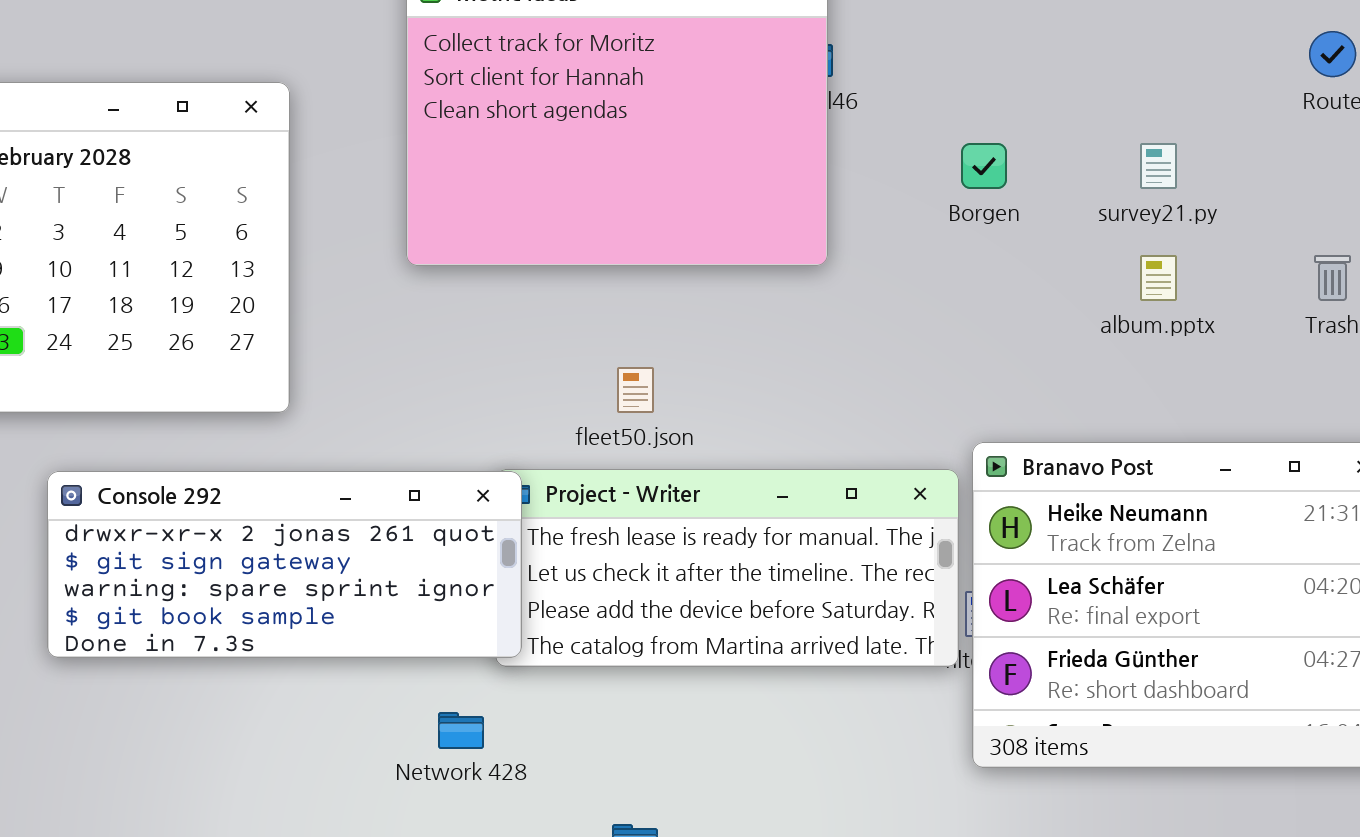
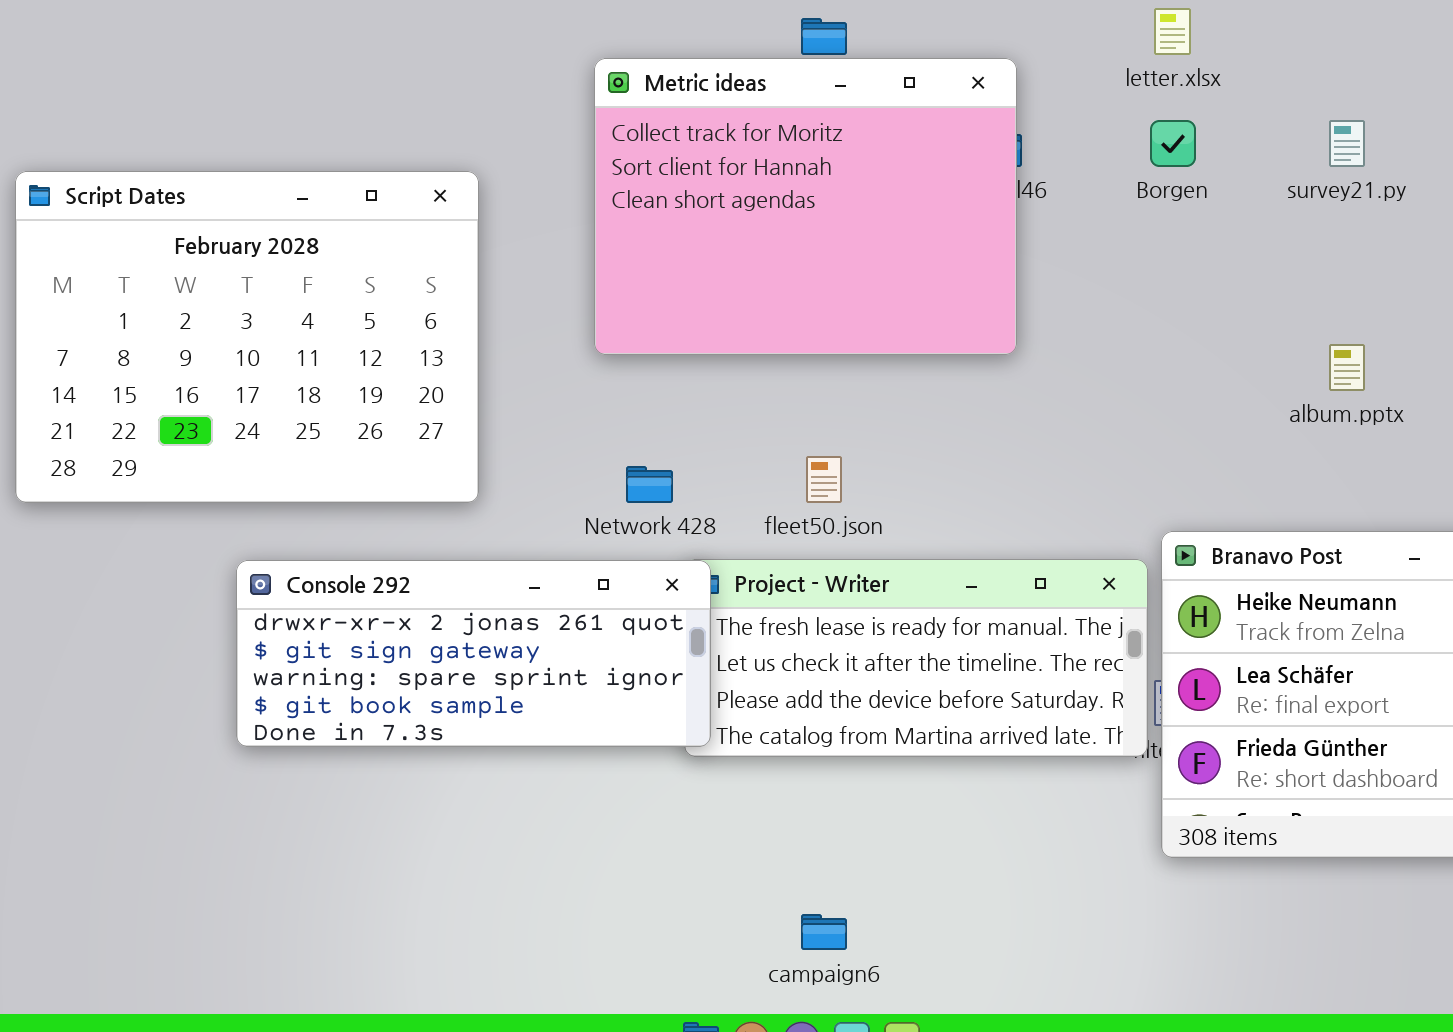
Borgen: [961,143,1007,189] -> [1150,120,1196,167], moved
survey21.py: [1140,143,1177,189] -> [1329,120,1365,167], moved
Network 428: [438,712,484,749] -> [626,466,673,503], moved

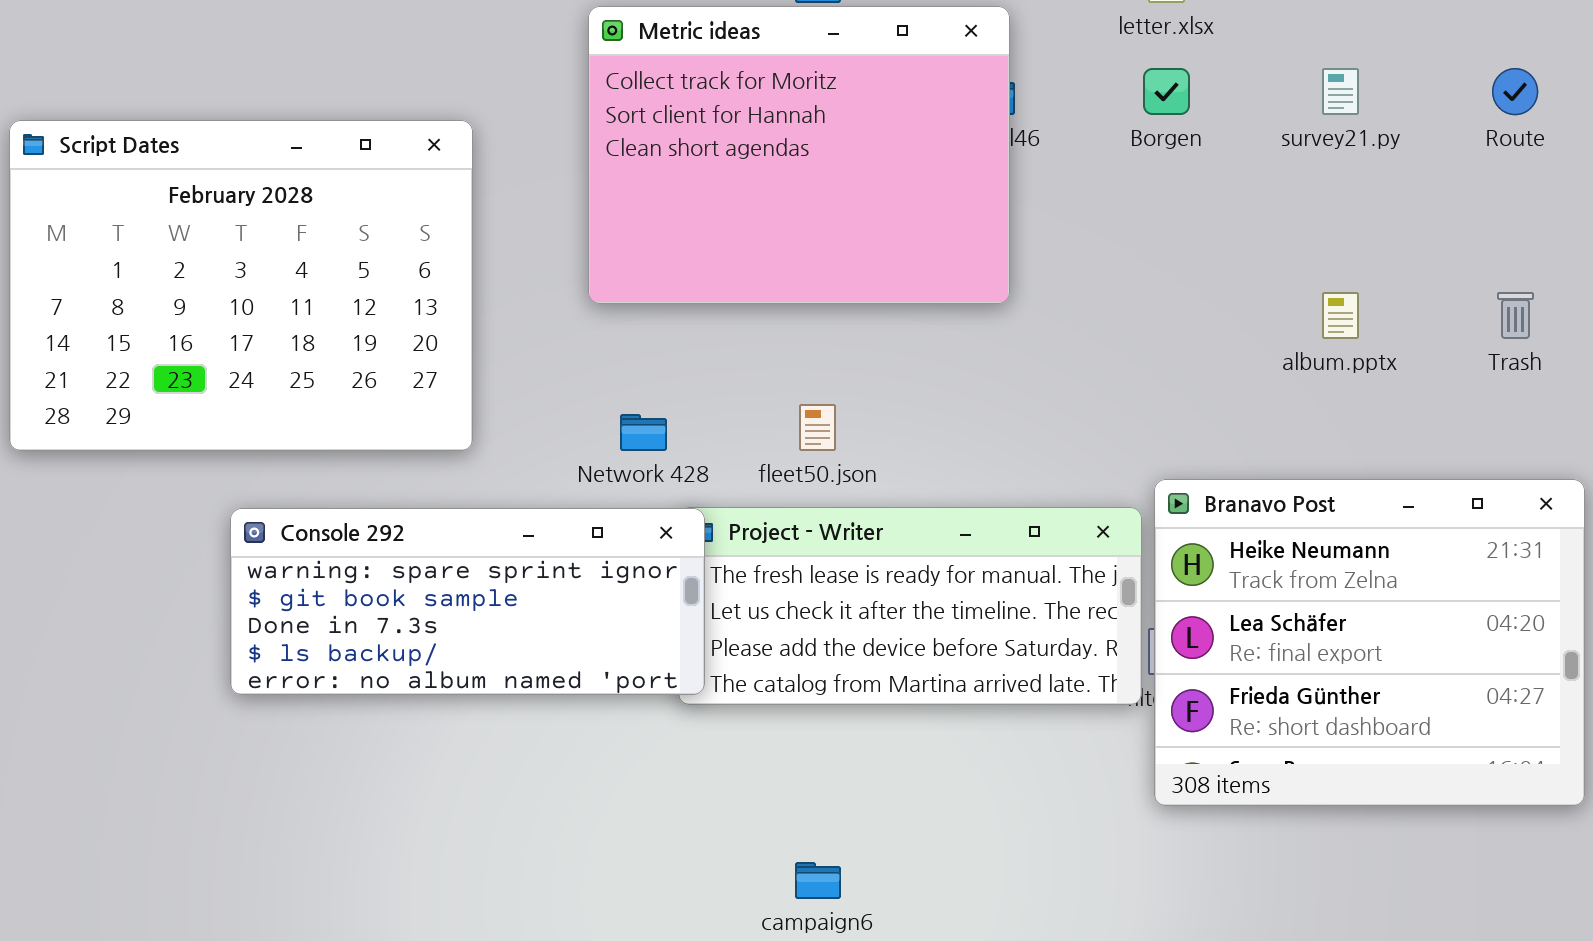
Console 292: [236,560,711,747] -> [230,508,705,695], scrolled down 2 rows

